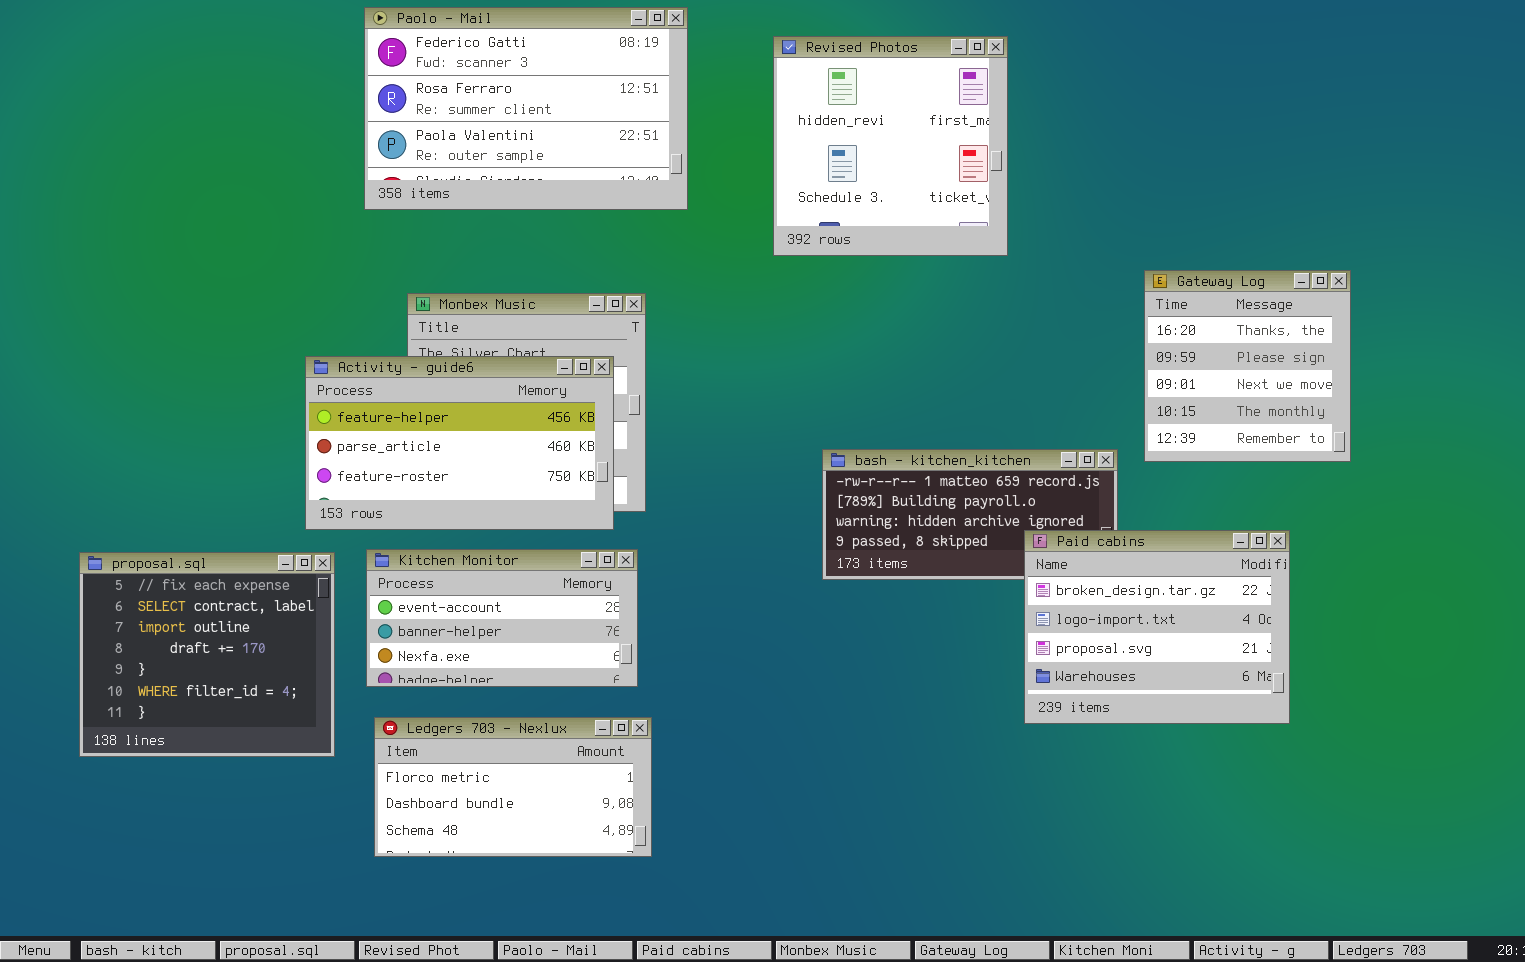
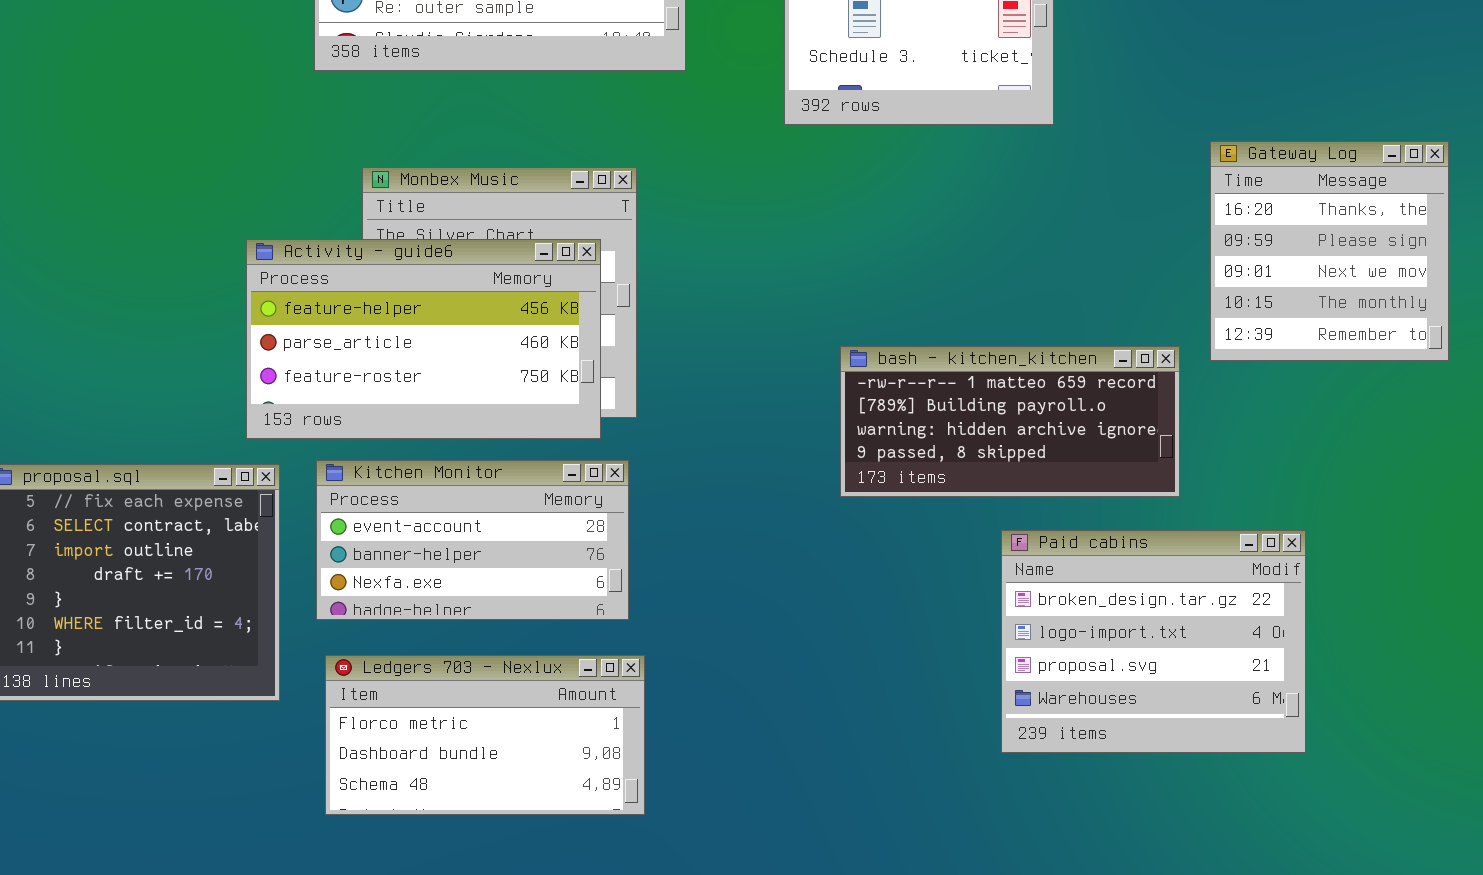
Paid cabins: [1024,530,1290,724] -> [1001,530,1306,753], moved

